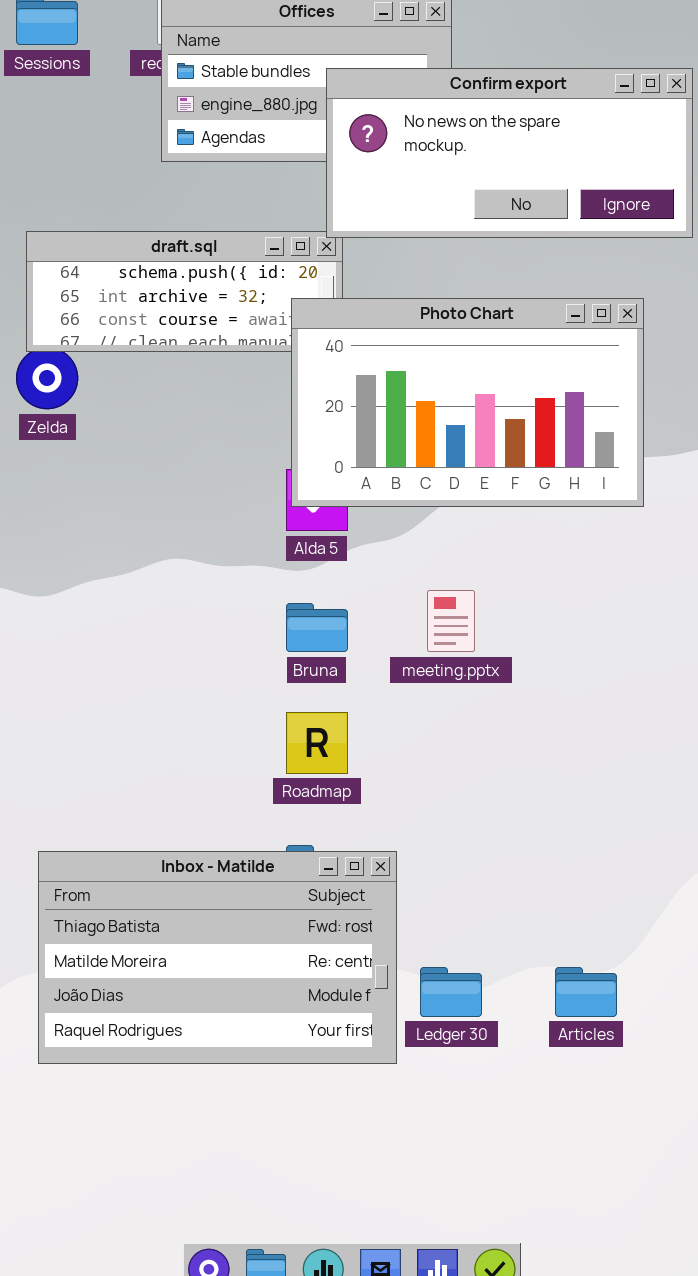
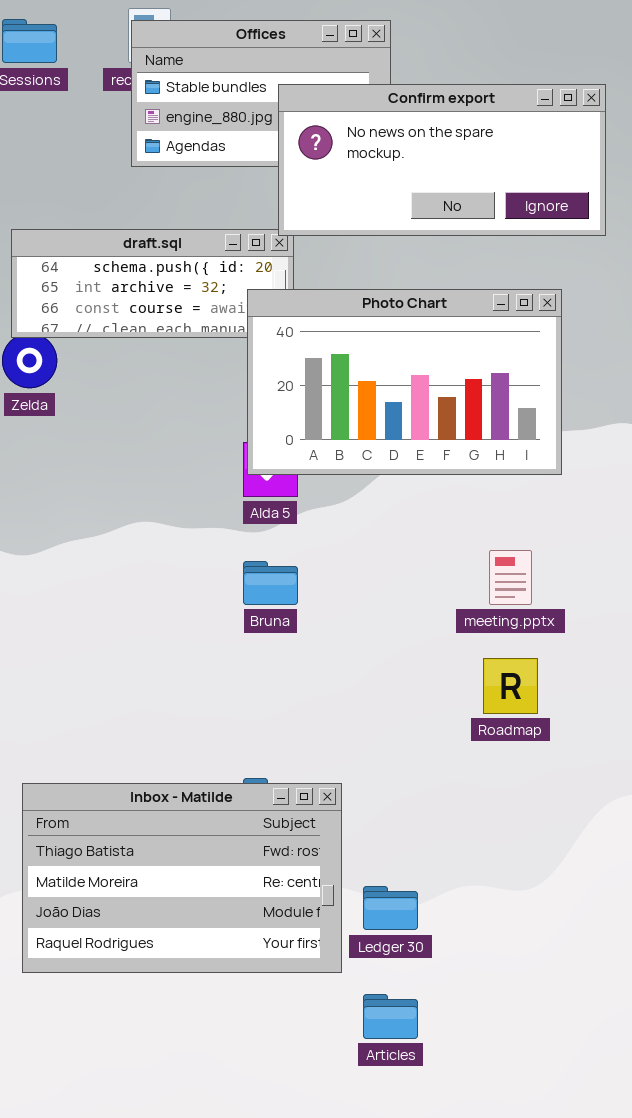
meeting.pptx: [427,590,475,652] -> [489,550,532,605], moved
Roadmap: [286,712,348,774] -> [483,658,538,714], moved
Articles: [555,967,617,1017] -> [363,994,418,1039], moved

